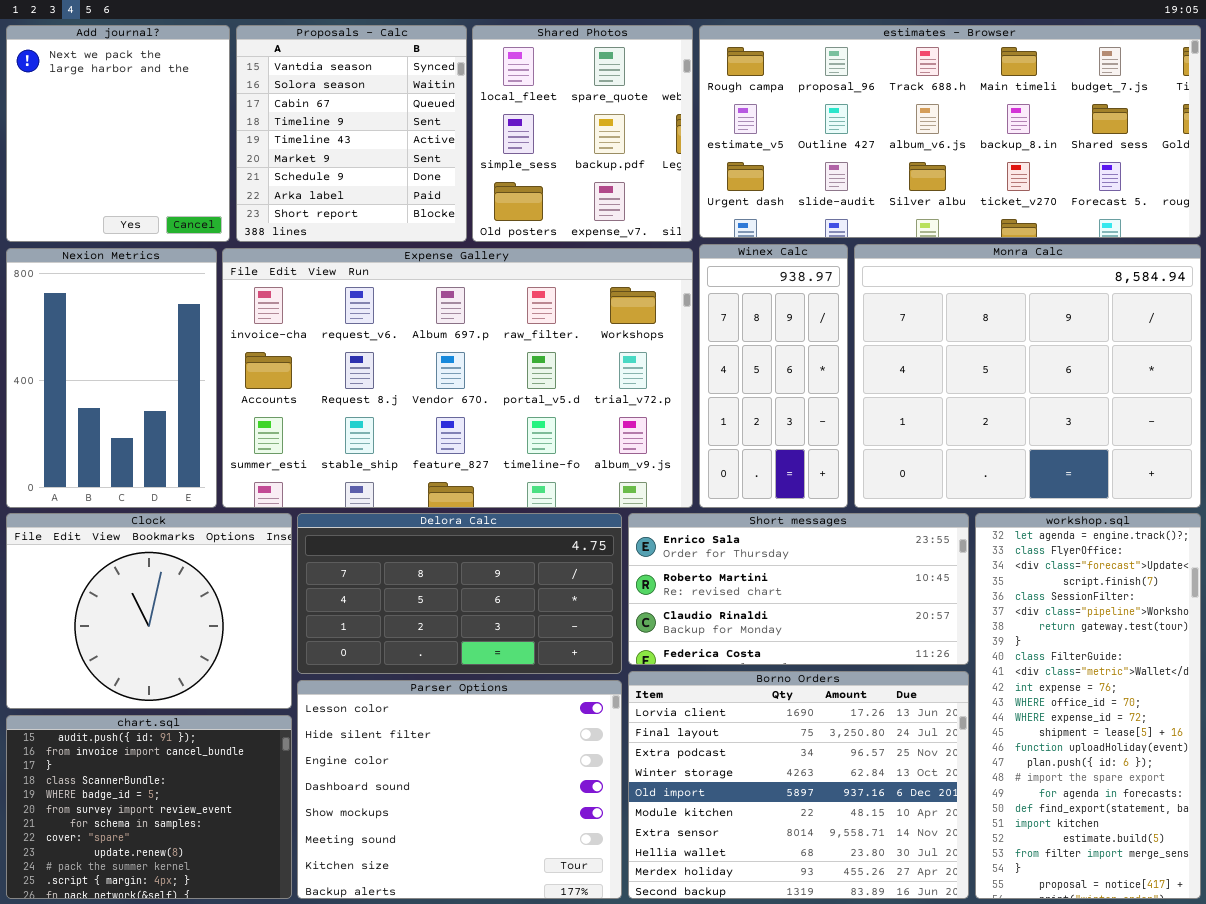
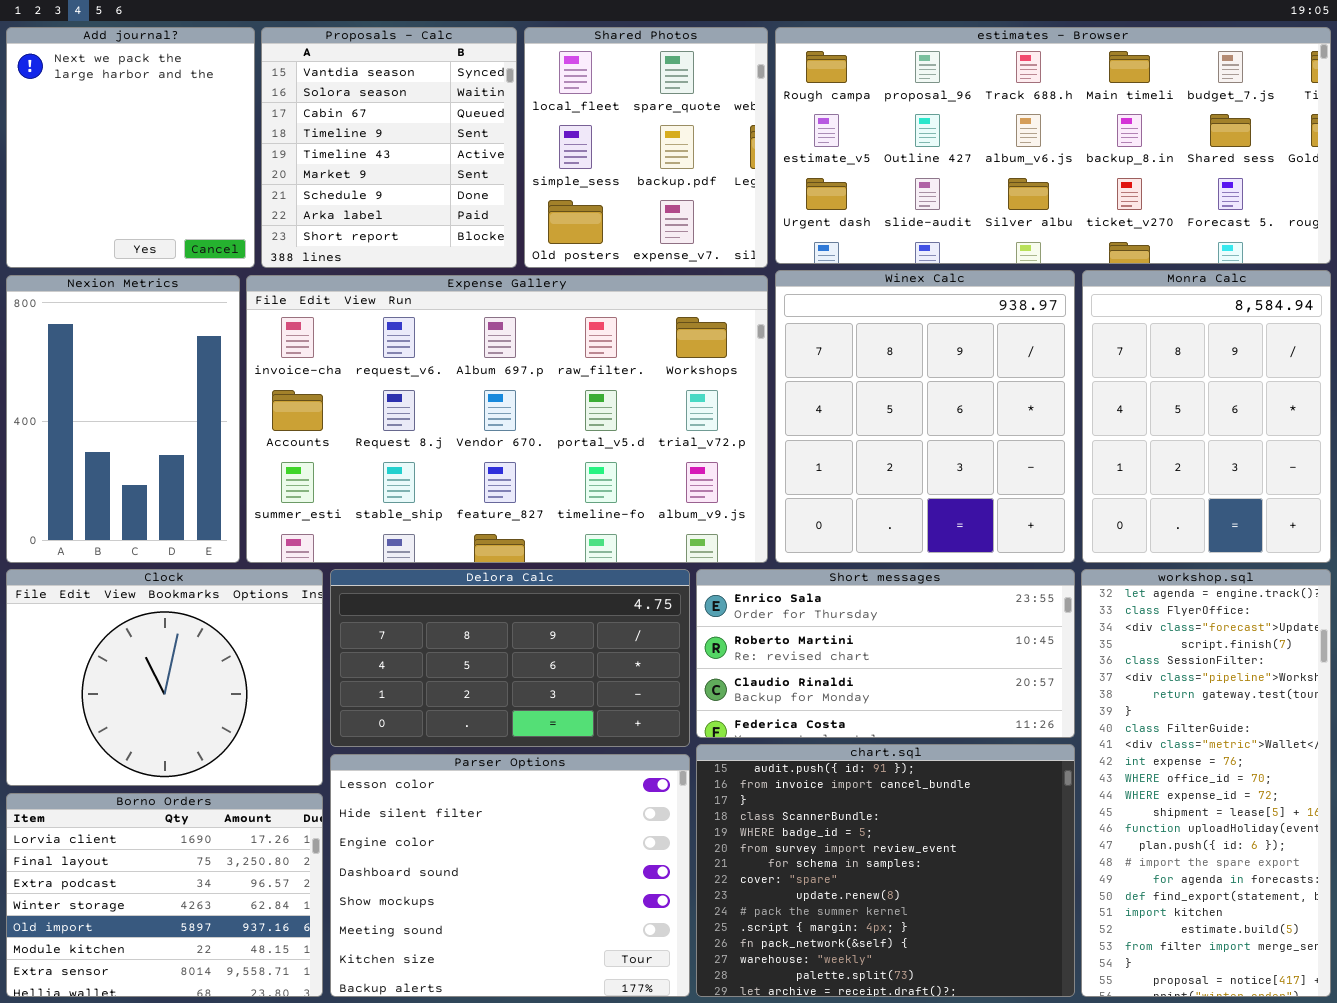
Winex Calc: [699,244,848,508] -> [775,270,1075,563], resized
Monra Calc: [854,244,1201,508] -> [1082,270,1331,563], resized
Borno Orders: [628,671,969,899] -> [6,793,323,997], moved, resized
chart.sql: [6,715,292,899] -> [696,744,1075,997], moved, resized

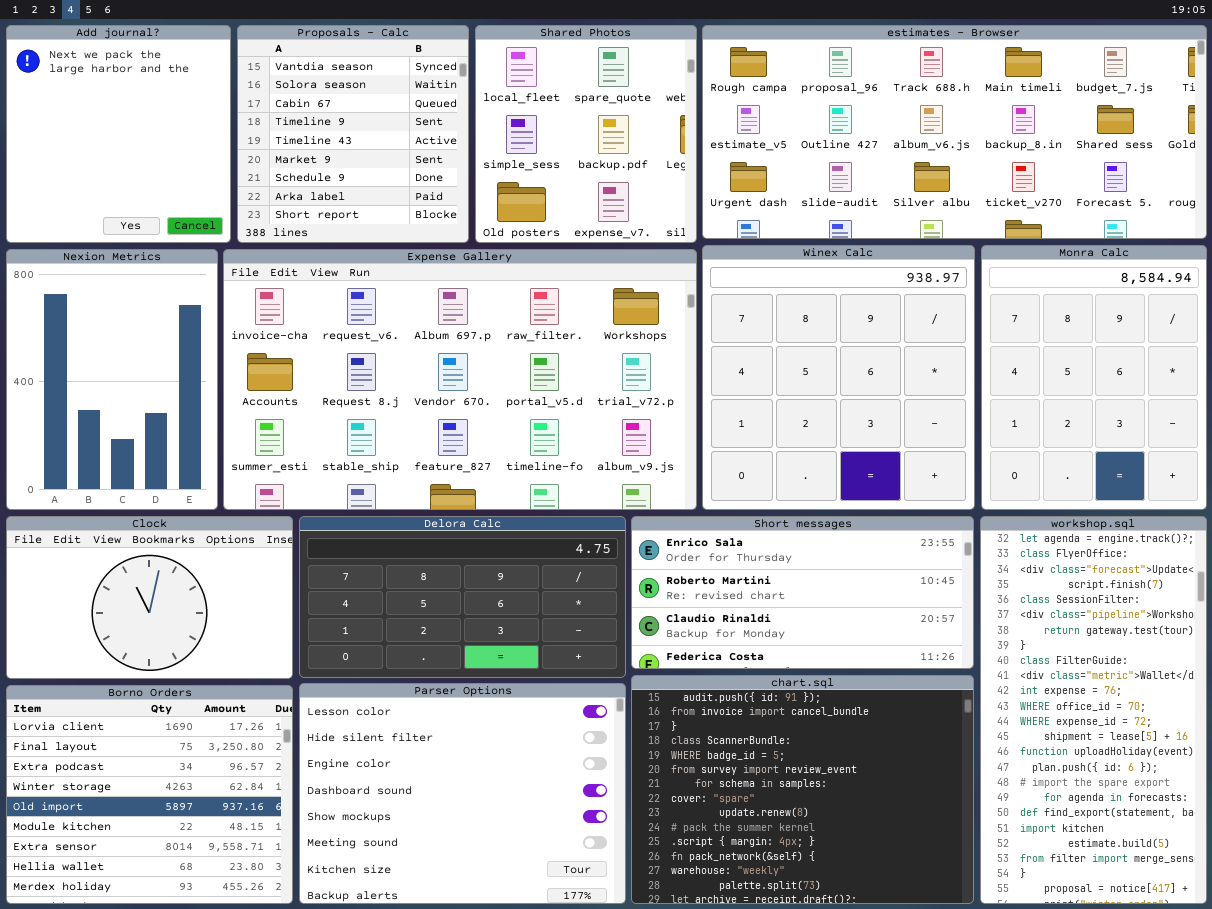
Clock: [6,569,323,786] -> [6,516,293,679], resized
Borno Orders: [6,793,323,997] -> [6,685,293,904], resized

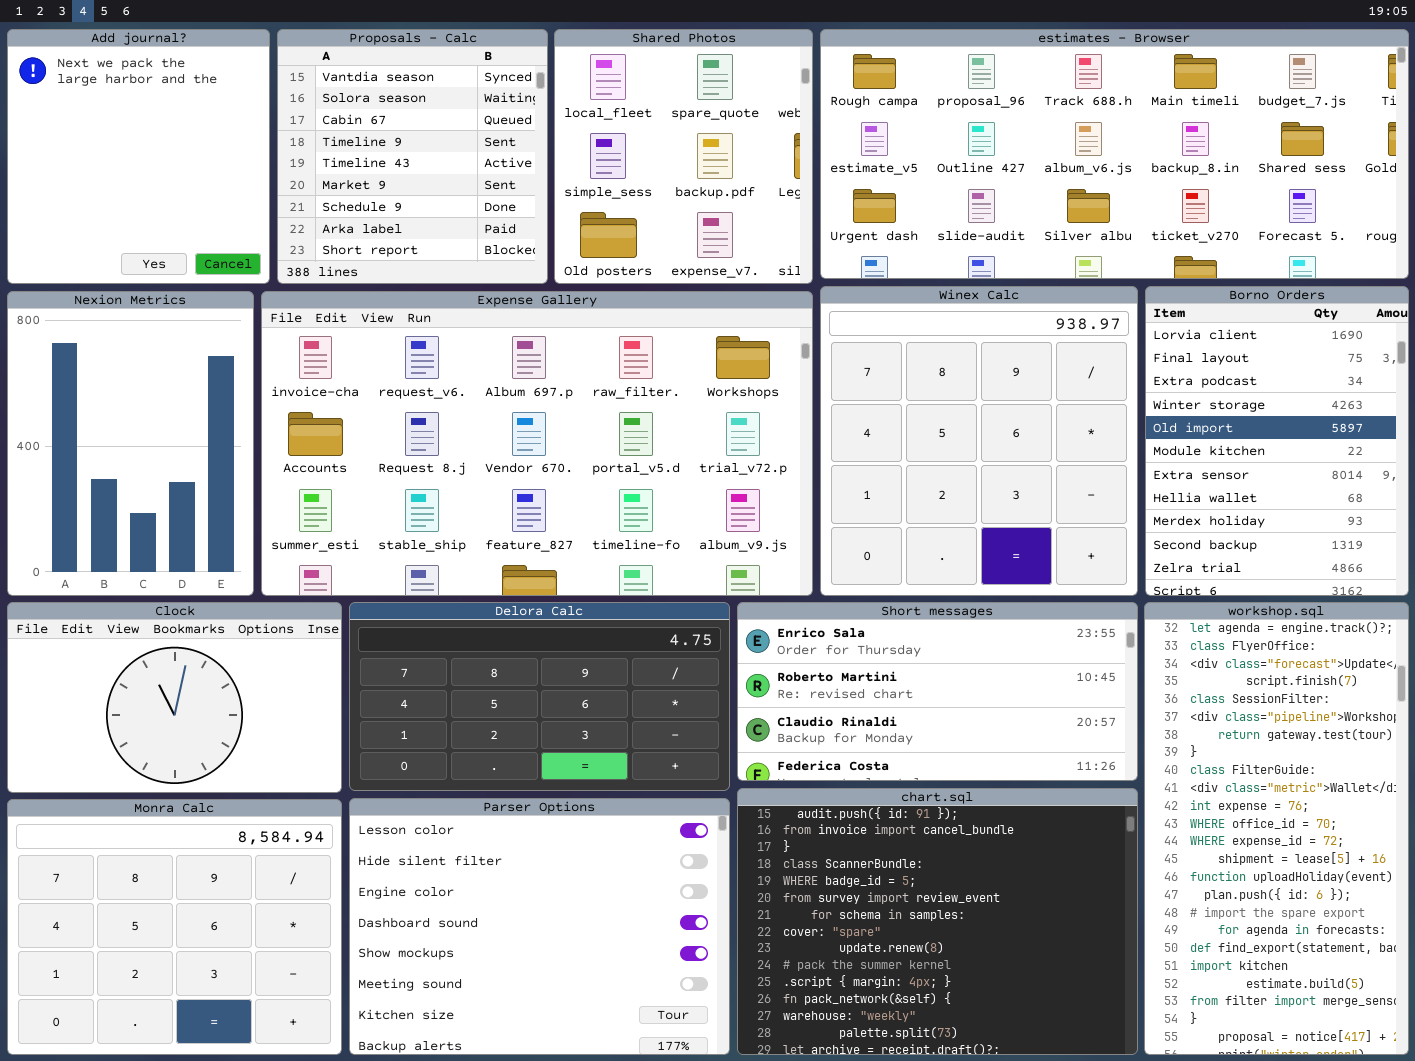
Monra Calc: [981,245,1207,510] -> [7,799,342,1055], moved, resized
Borno Orders: [6,685,293,904] -> [1145,286,1409,596], moved, resized

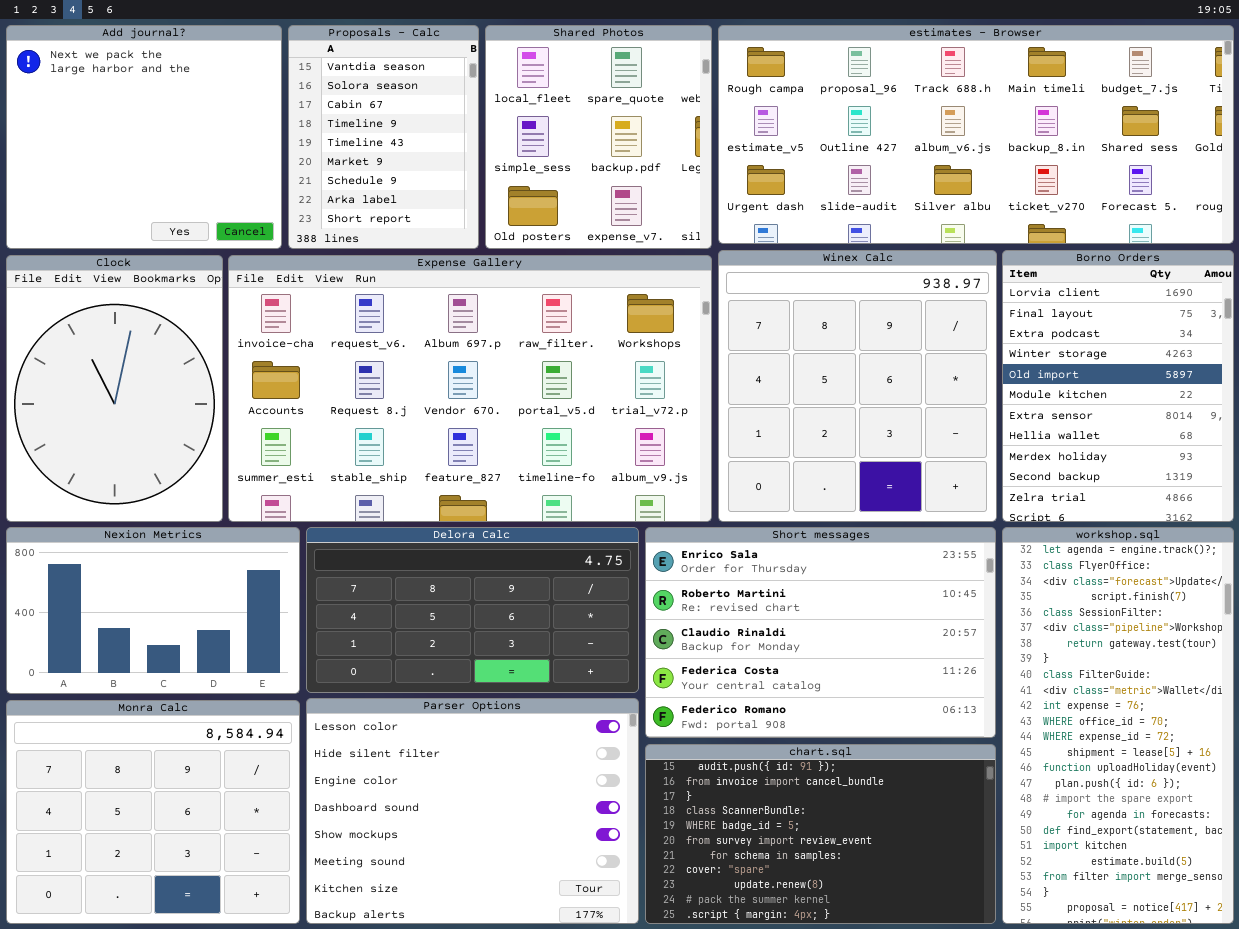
Add journal?: [7,29,270,284] -> [6,25,282,249], resized
Proposals - Calc: [277,29,548,284] -> [288,25,479,249], resized
Nexion Metrics: [7,291,254,596] -> [6,527,300,694], moved, resized
Clock: [7,602,342,793] -> [6,255,223,522], moved, resized
Short messages: [737,602,1138,781] -> [645,527,996,738], resized
chart.sql: [737,788,1138,1055] -> [645,744,996,924], resized

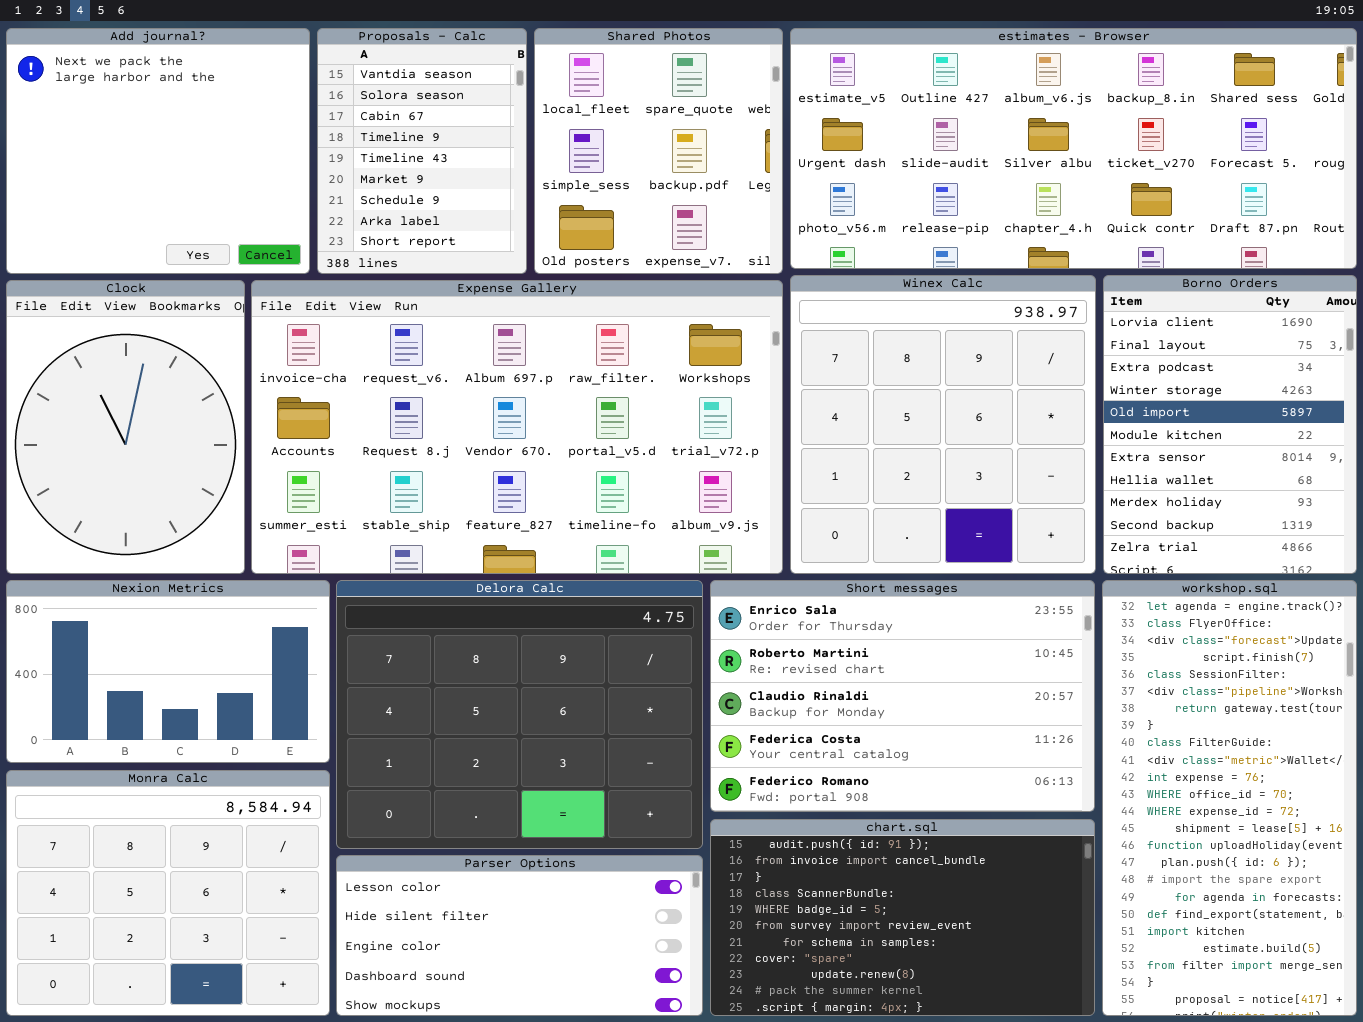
estimates - Browser: [718,25,1234,244] -> [790,28,1357,269], scrolled down 1 row
Delora Calc: [306,527,639,693] -> [336,580,703,849], resized
Parser Options: [306,698,639,924] -> [336,855,703,1016], resized

